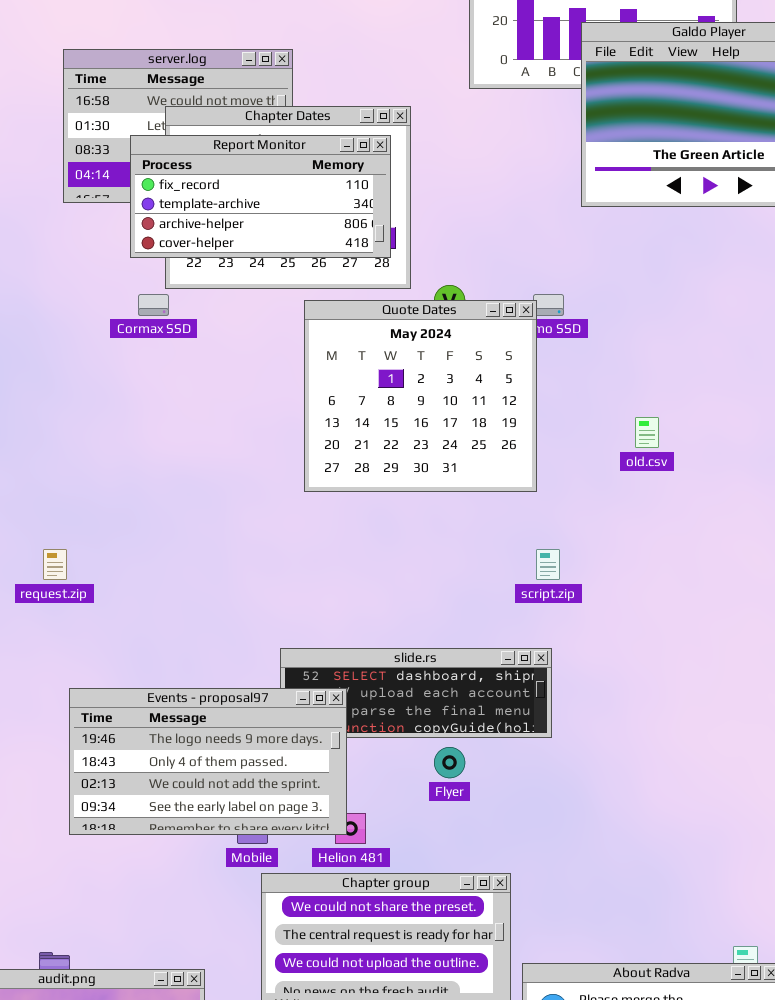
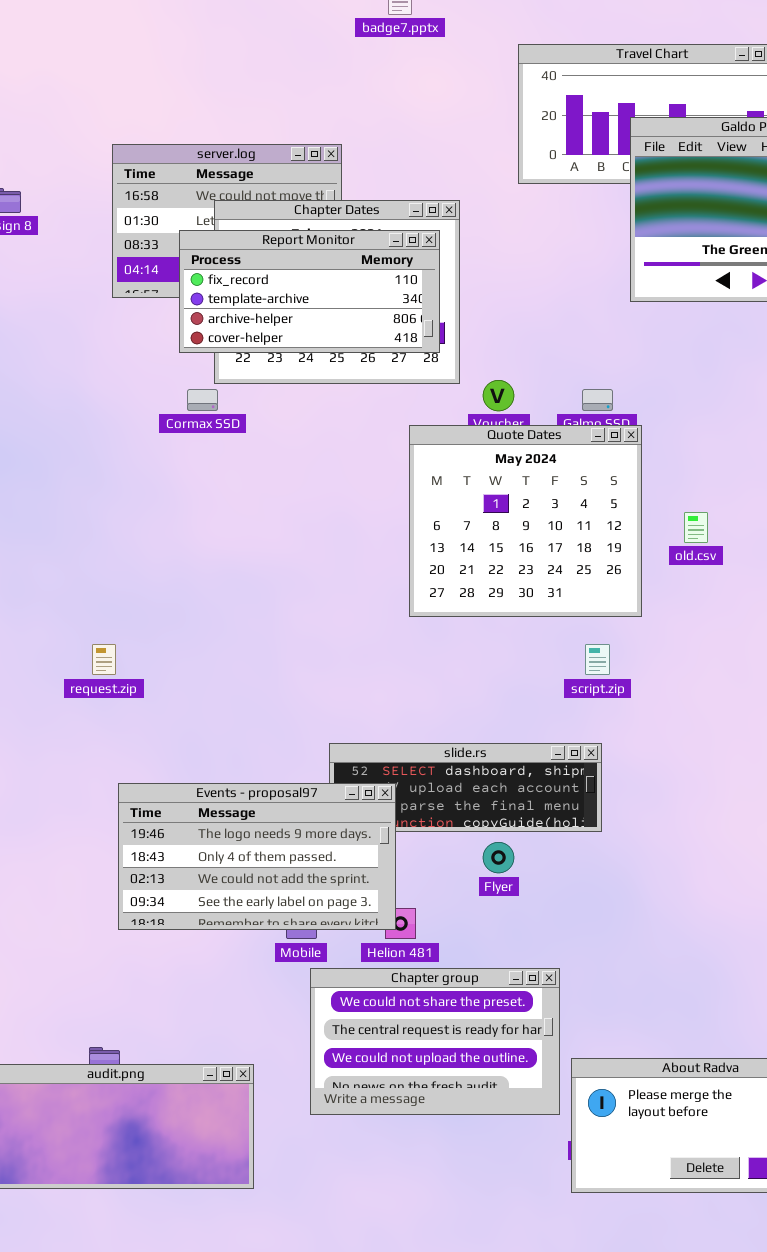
Quote Dates: [304,300,537,492] -> [409,425,642,617], moved

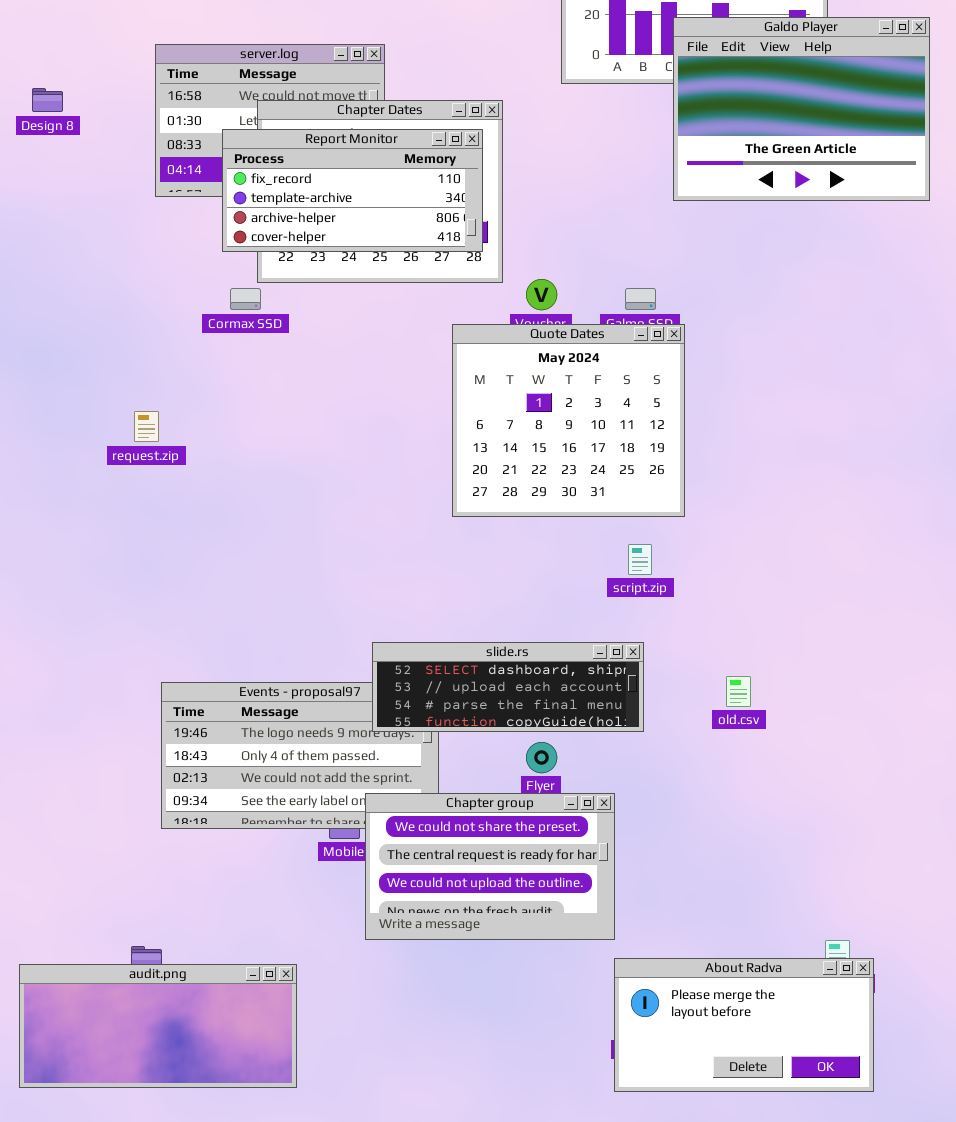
old.csv: [684,512,708,543] -> [726,676,751,707], moved
request.zip: [92,644,116,675] -> [134,411,159,442], moved
slide.rs: [329,743,602,832] -> [372,642,644,732], raised
Chapter group: [310,968,560,1115] -> [365,793,615,940], moved

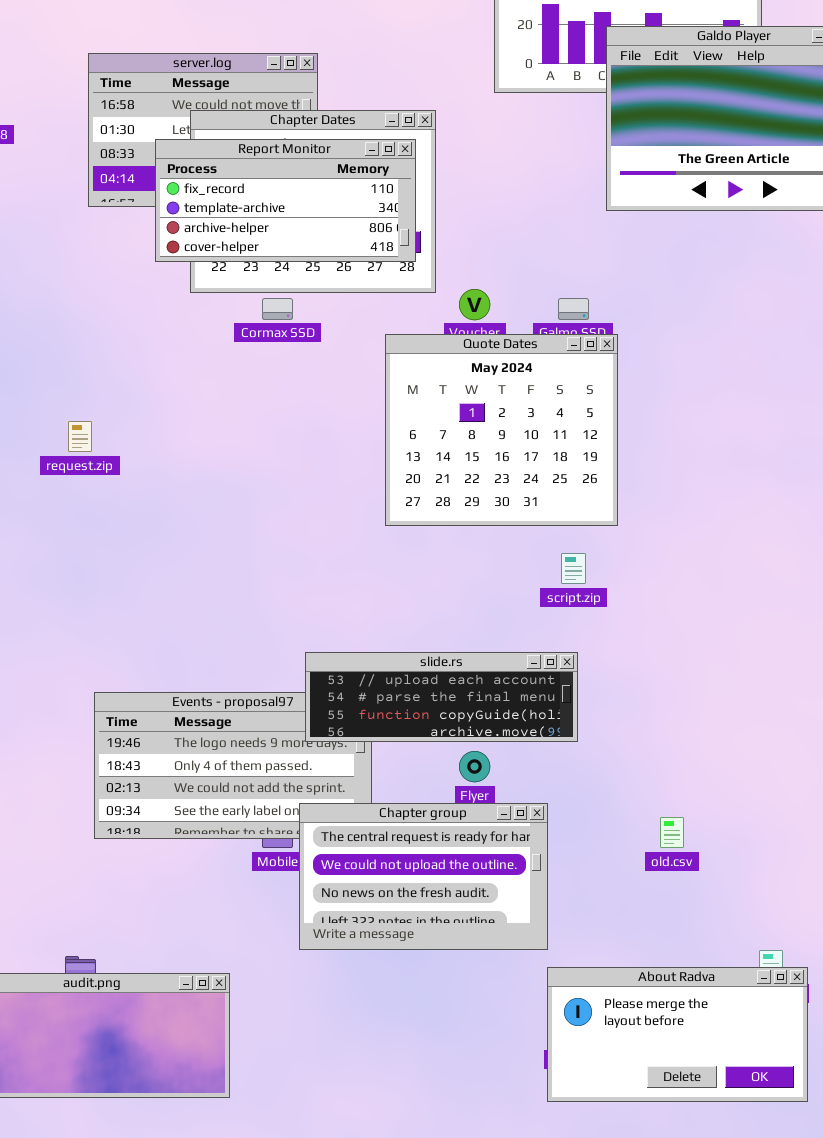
Cormax SSD: [230,288,261,310] -> [262,298,293,320], moved
slide.rs: [372,642,644,732] -> [305,652,578,742], scrolled down 1 row
old.csv: [726,676,751,707] -> [660,817,684,848], moved
Chapter group: [365,793,615,940] -> [299,803,548,950], scrolled down 1 row

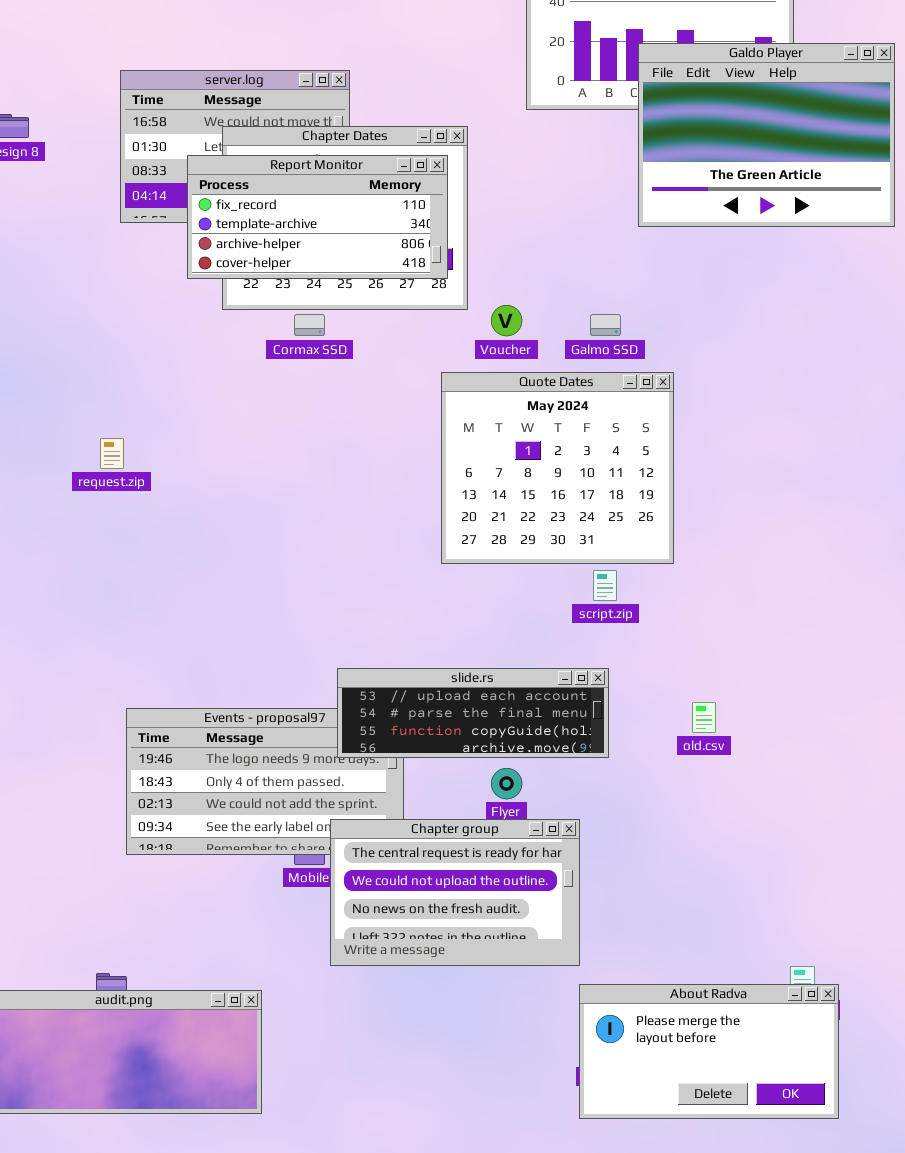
Quote Dates: [385,334,618,526] -> [441,372,674,564], moved
old.csv: [660,817,684,848] -> [692,702,716,733], moved

